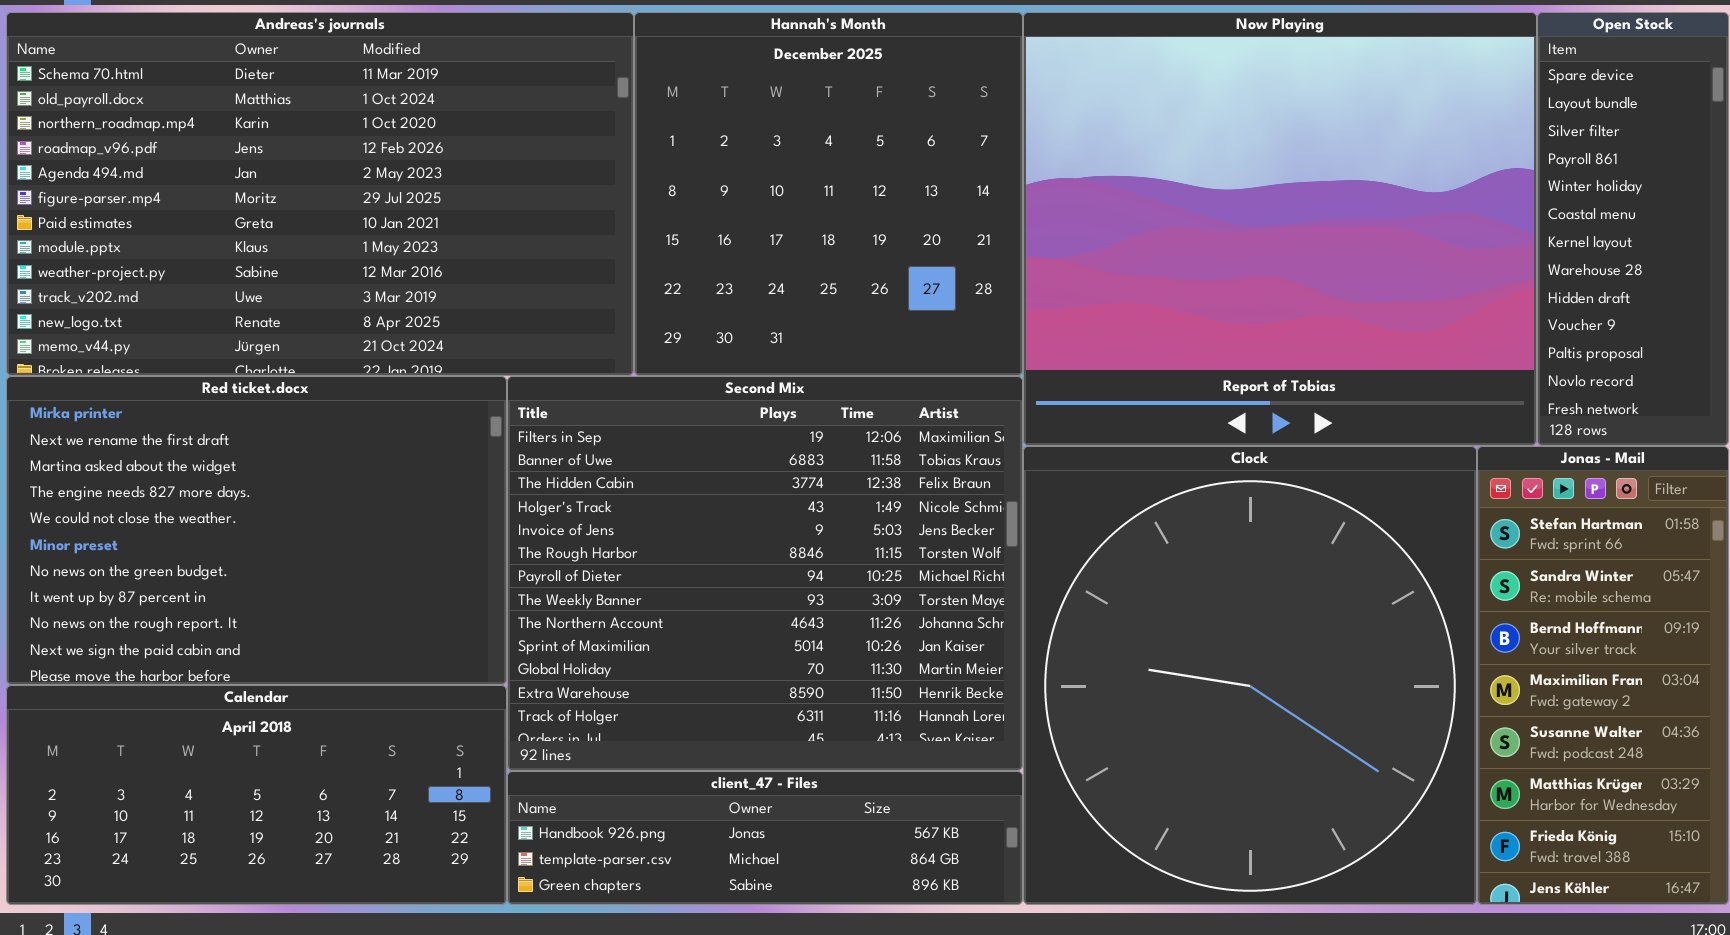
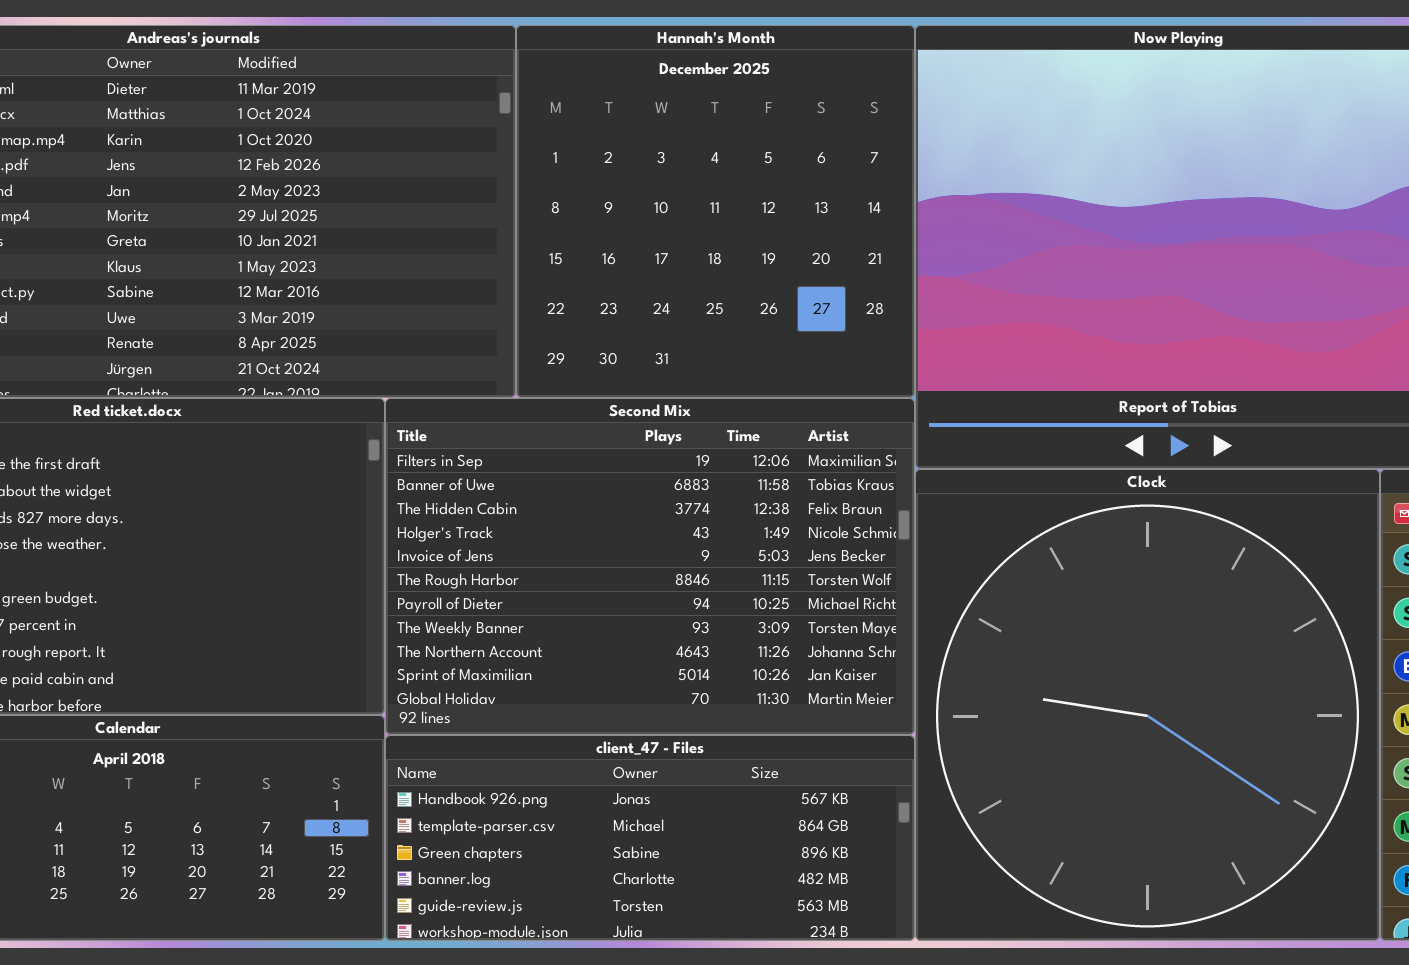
Second Mix: [507,376,1023,771] -> [385,398,915,735], resized
client_47 - Files: [507,771,1023,905] -> [385,735,915,941], resized

